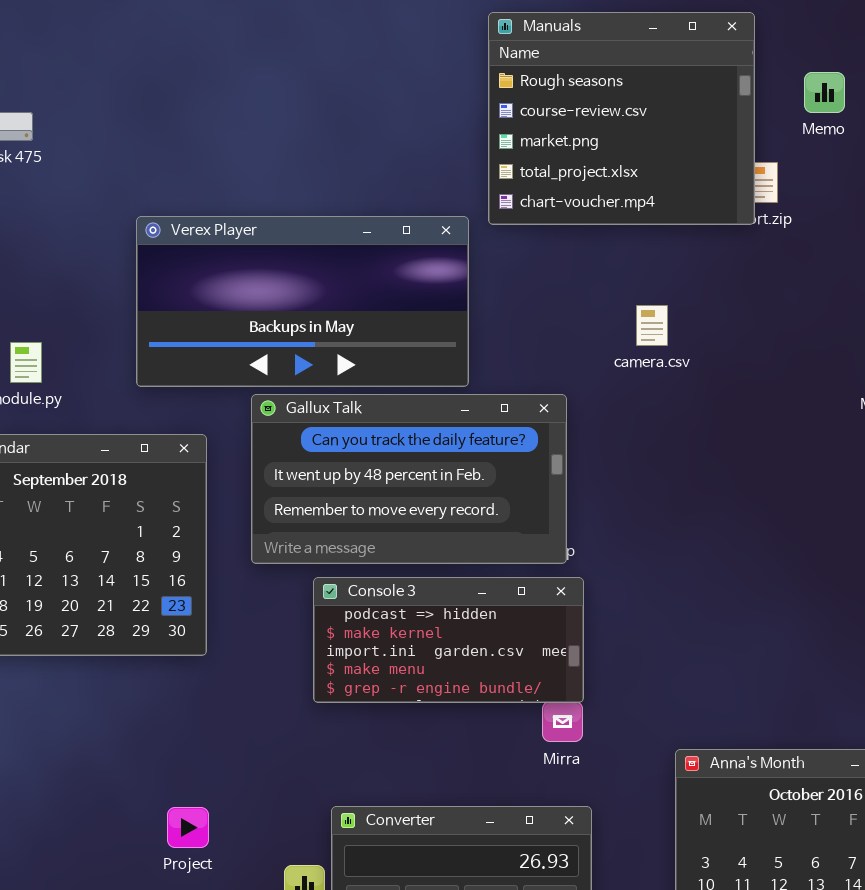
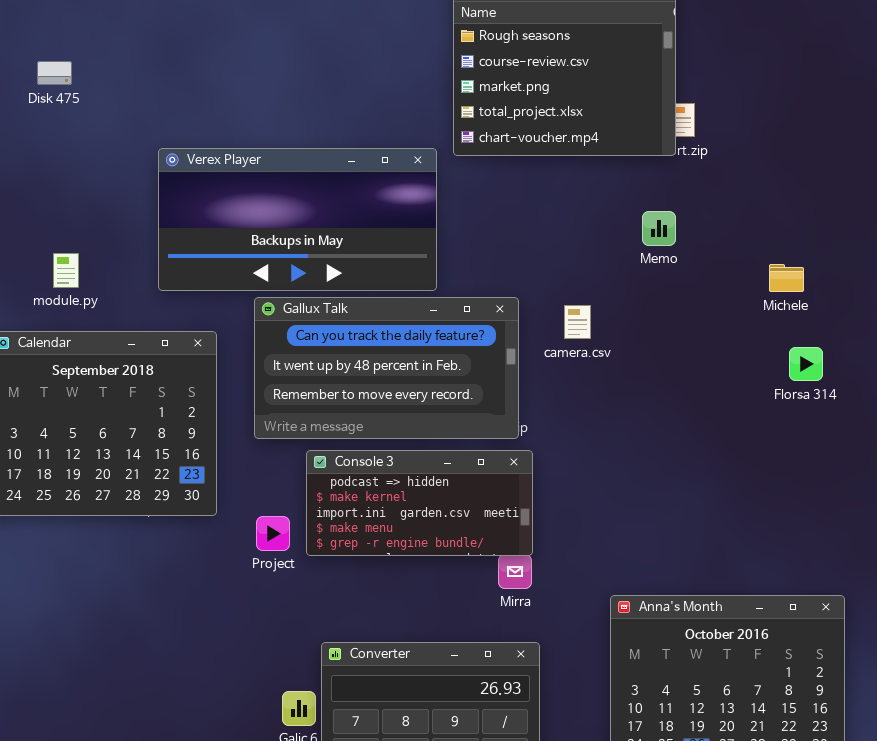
Memo: [804,72,845,113] -> [642,211,676,246], moved
camera.csv: [636,305,668,346] -> [564,305,591,339], moved
Project: [167,807,209,848] -> [256,516,290,551], moved

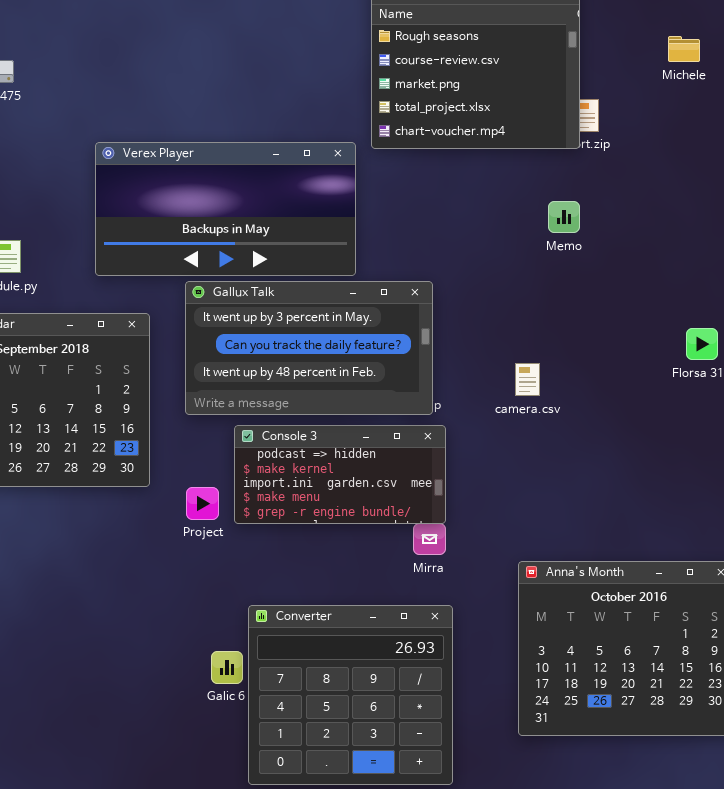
Michele: [769,264,804,292] -> [668,36,700,62], moved
Gallux Talk: [254,297,519,439] -> [185,281,433,415], scrolled up 1 row
camera.csv: [564,305,591,339] -> [515,363,540,396], moved

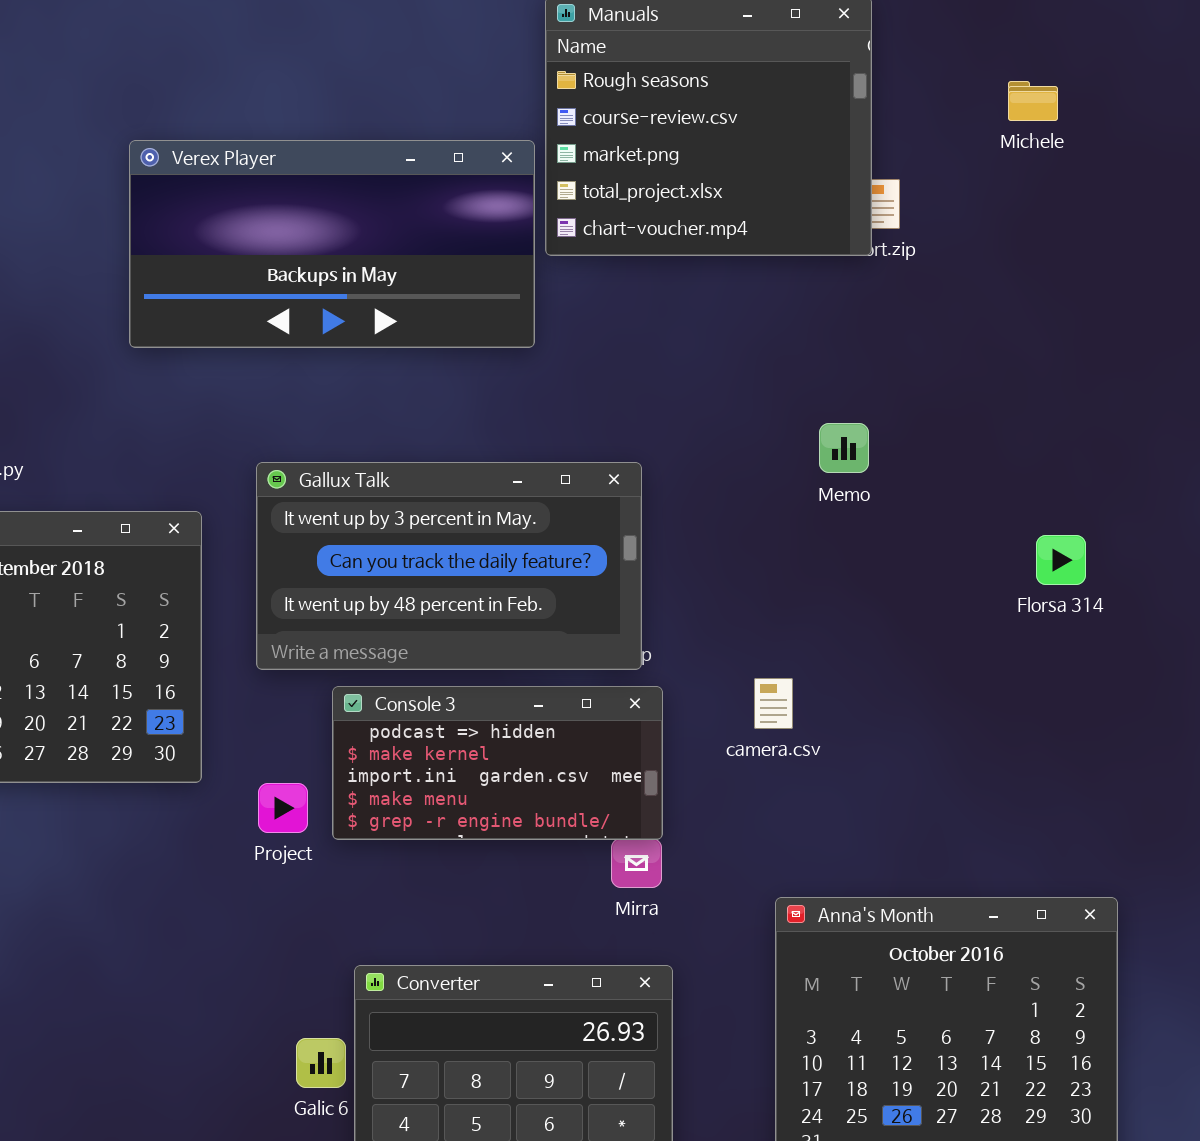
Verex Player: [95,142,356,276] -> [129,140,535,348], moved
Memo: [548,201,580,233] -> [819,423,869,473], moved
camera.csv: [515,363,540,396] -> [754,678,793,729], moved

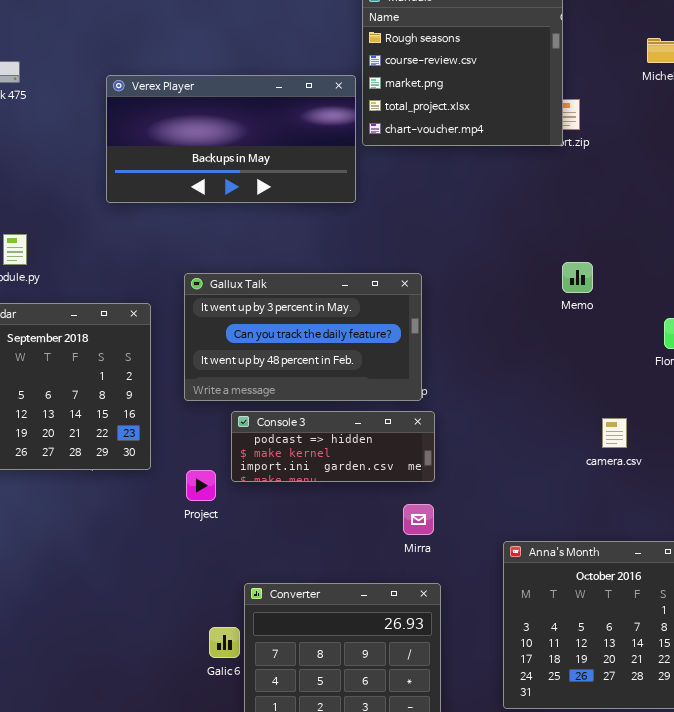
Memo: [819,423,869,473] -> [562,262,593,293], moved
camera.csv: [754,678,793,729] -> [602,418,627,448], moved
Console 3: [332,686,663,840] -> [231,411,435,482], resized

